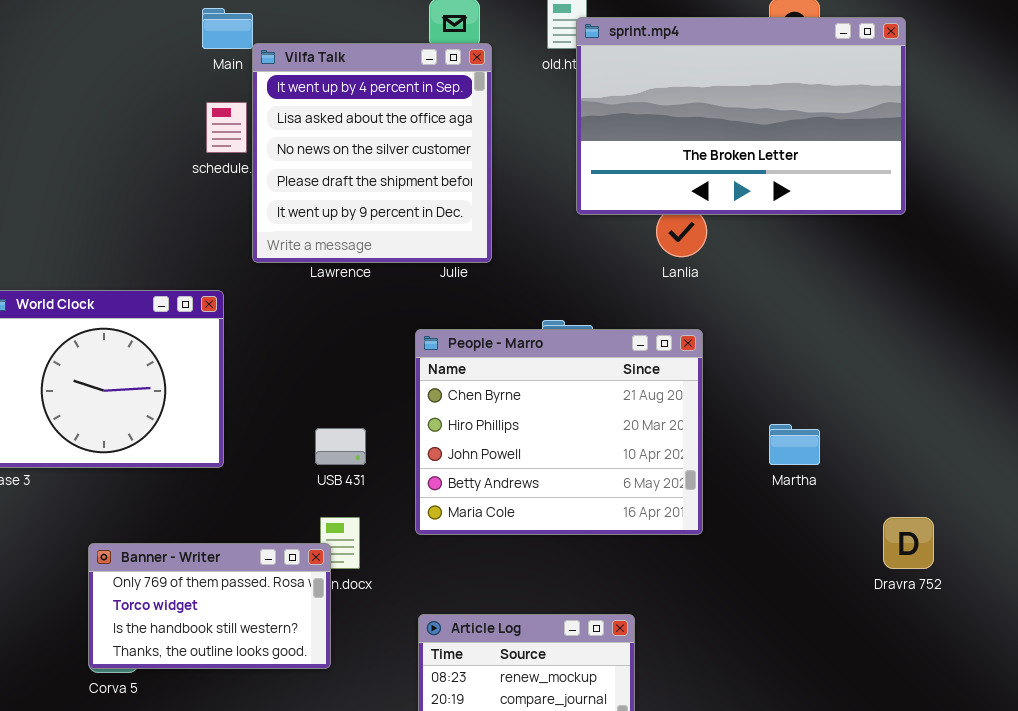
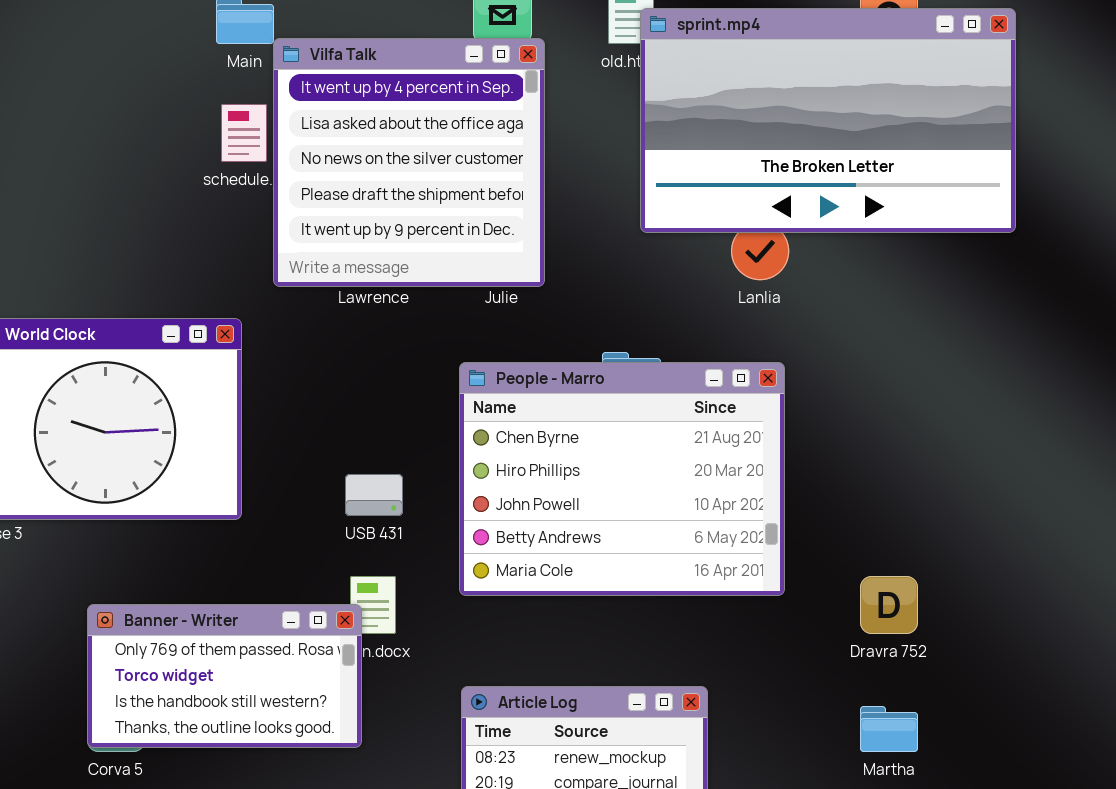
Martha: [769,424,820,465] -> [860,706,918,752], moved
Dravra 752: [883,517,934,569] -> [860,576,918,634], moved

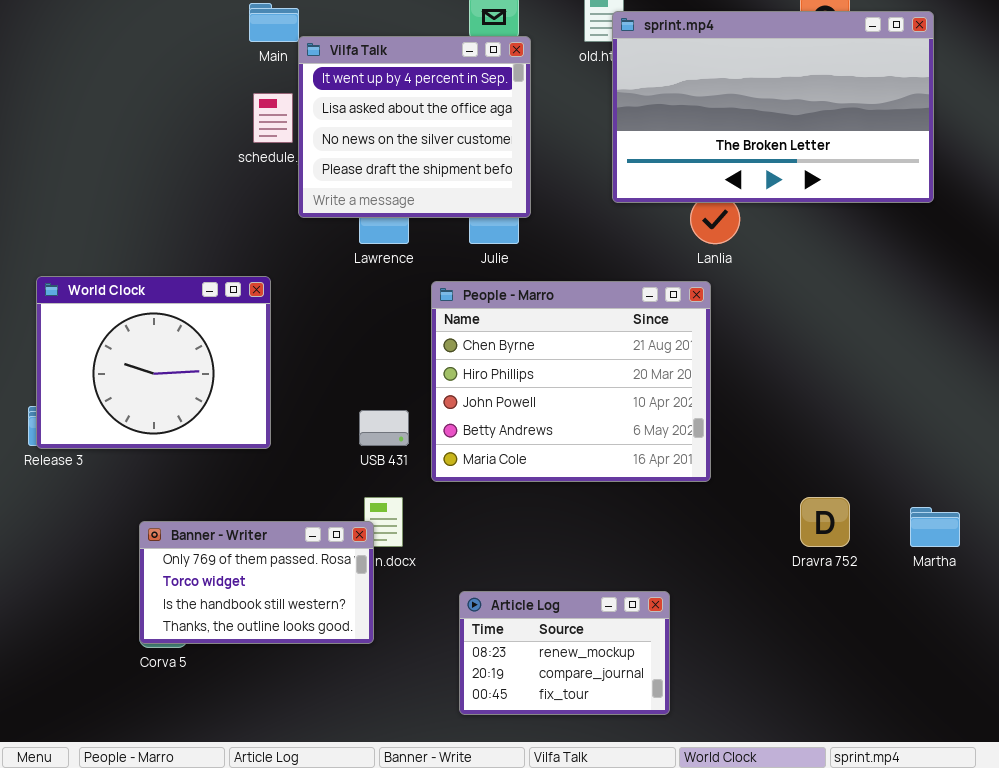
Vilfa Talk: [273,38,545,287] -> [298,36,531,218], resized
People - Marro: [459,362,785,596] -> [431,281,711,482], moved
Martha: [860,706,918,752] -> [910,507,960,547], moved

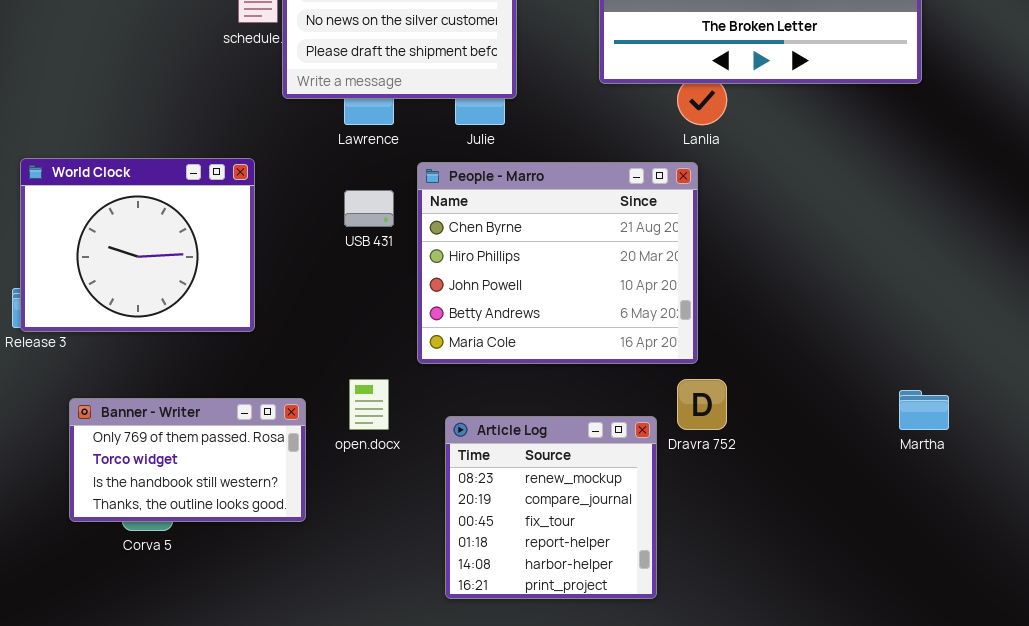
USB 431: [359,410,409,446] -> [344,190,394,227], moved
Dravra 752: [800,497,850,547] -> [677,379,727,430], moved
Banner - Writer: [139,521,374,644] -> [69,398,306,522], moved
Article Log: [459,591,670,715] -> [445,416,657,599], resized

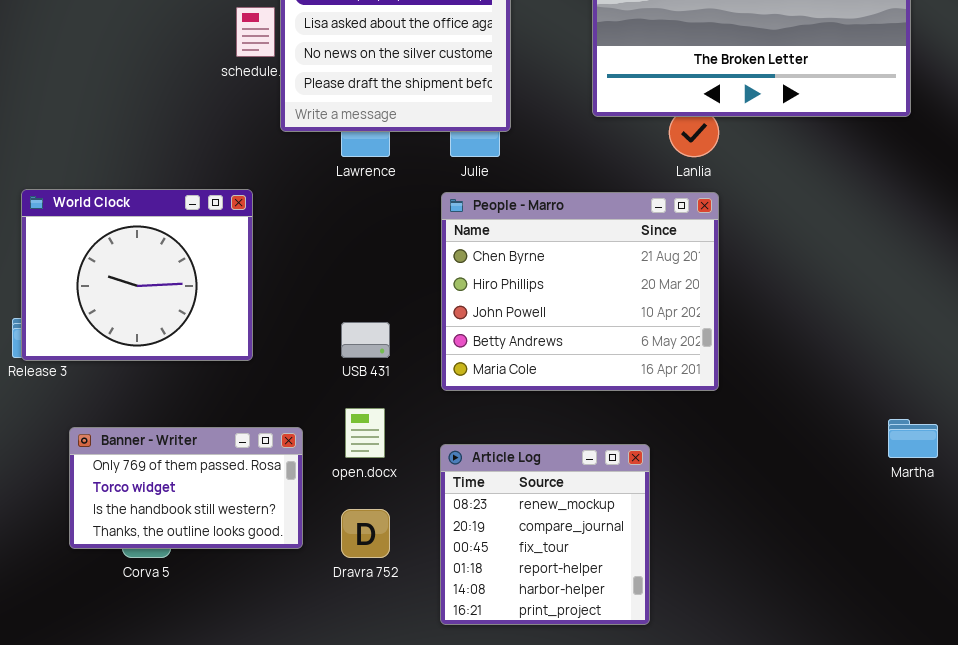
People - Marro: [417,162,698,364] -> [441,192,719,391], moved
USB 431: [344,190,394,227] -> [341,322,390,358], moved
Dravra 752: [677,379,727,430] -> [341,509,390,558], moved

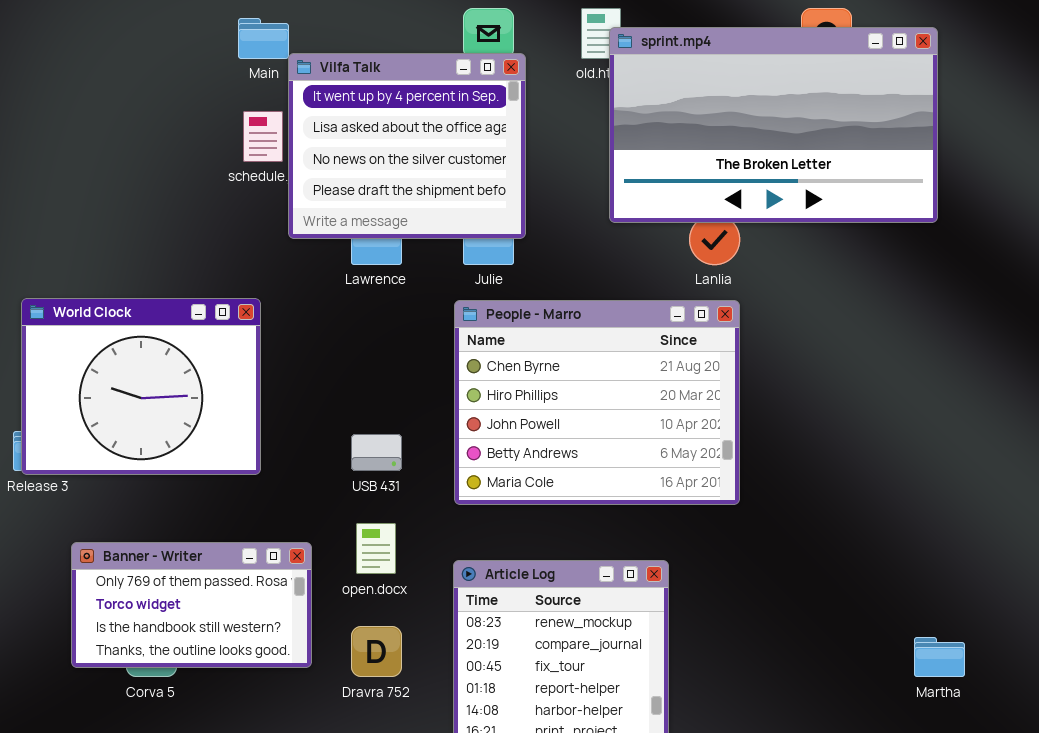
Martha: [888,419,938,458] -> [914,637,965,677], moved

